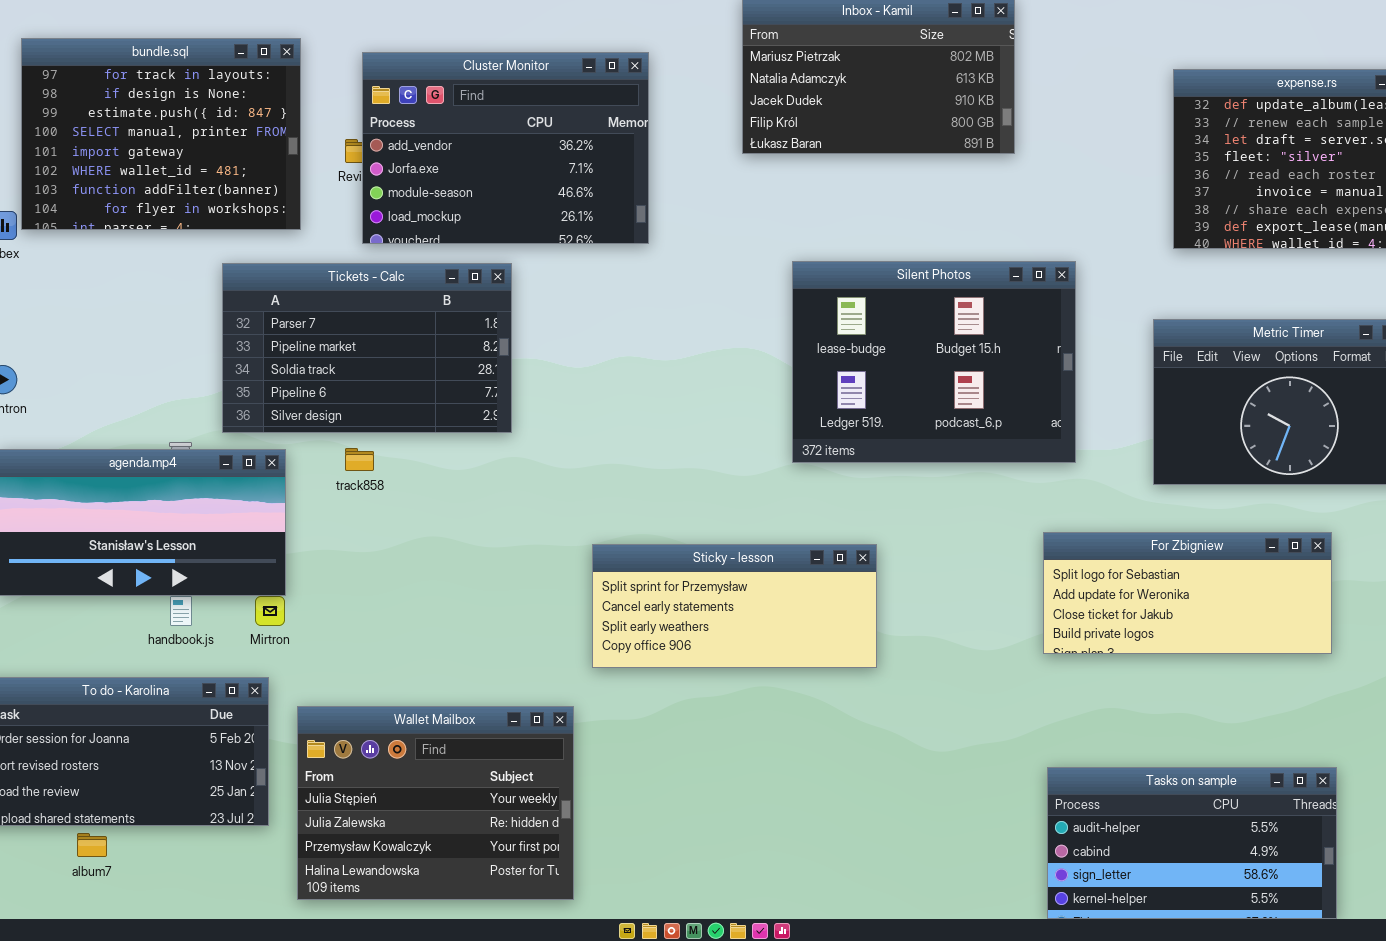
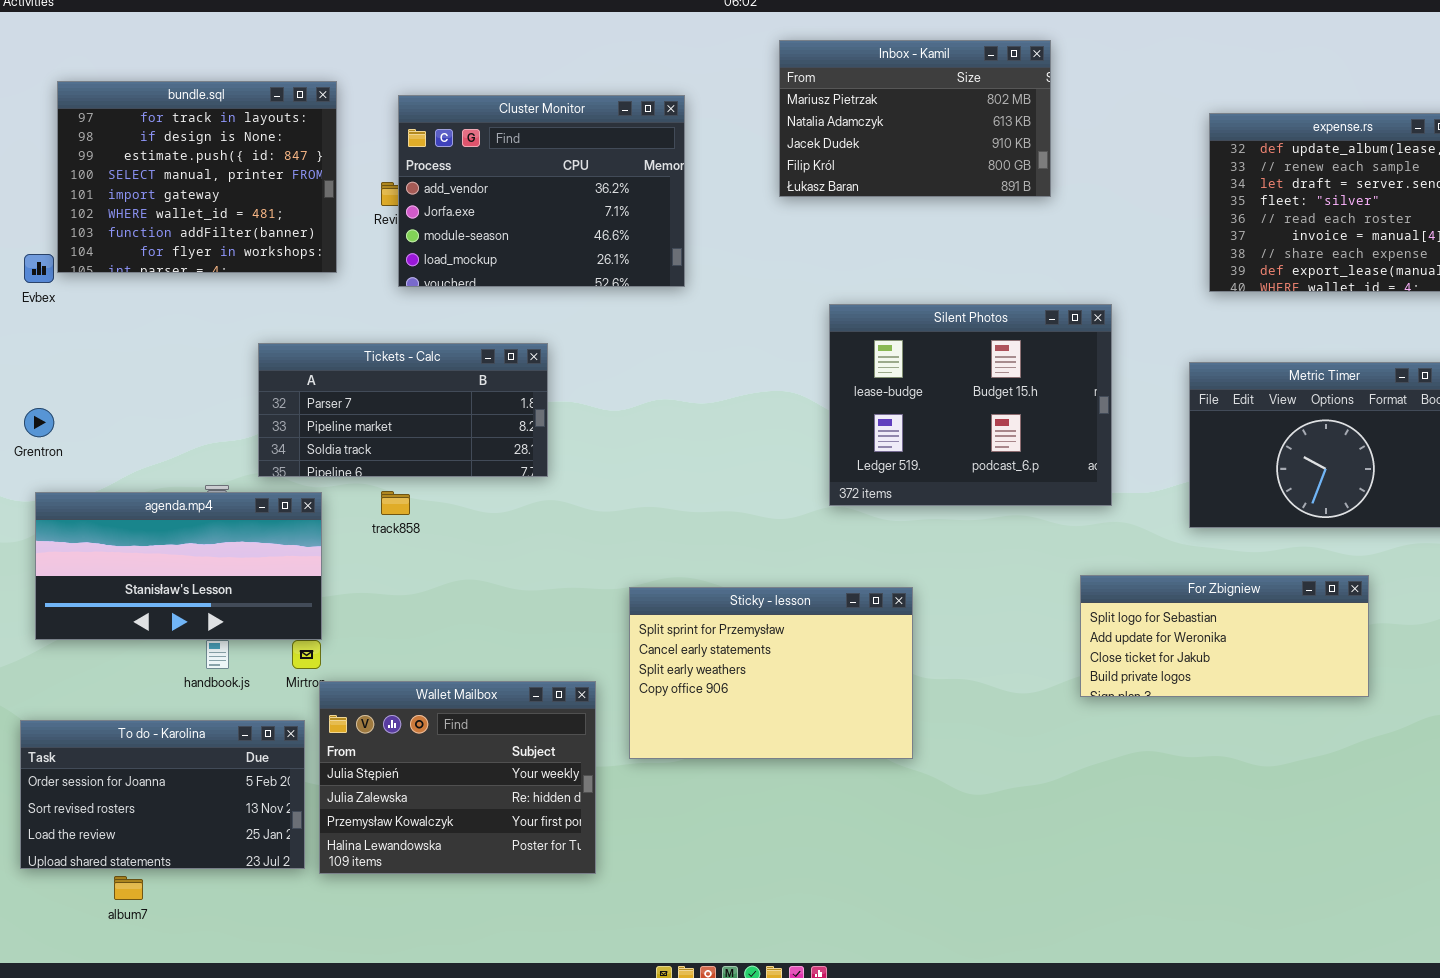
Tickets - Calc: [222,263,512,433] -> [258,343,548,477], resized
Sticky - lesson: [592,544,877,668] -> [629,587,913,759], resized
Wallet Mailbox: [297,706,574,900] -> [319,681,596,874], moved
Tasks on sample: [1047,767,1337,919] -> none, closed

